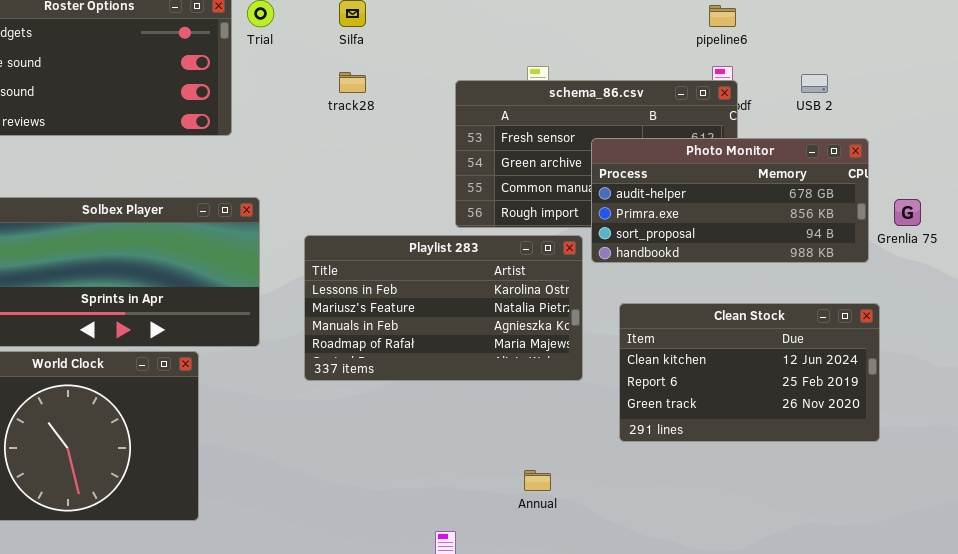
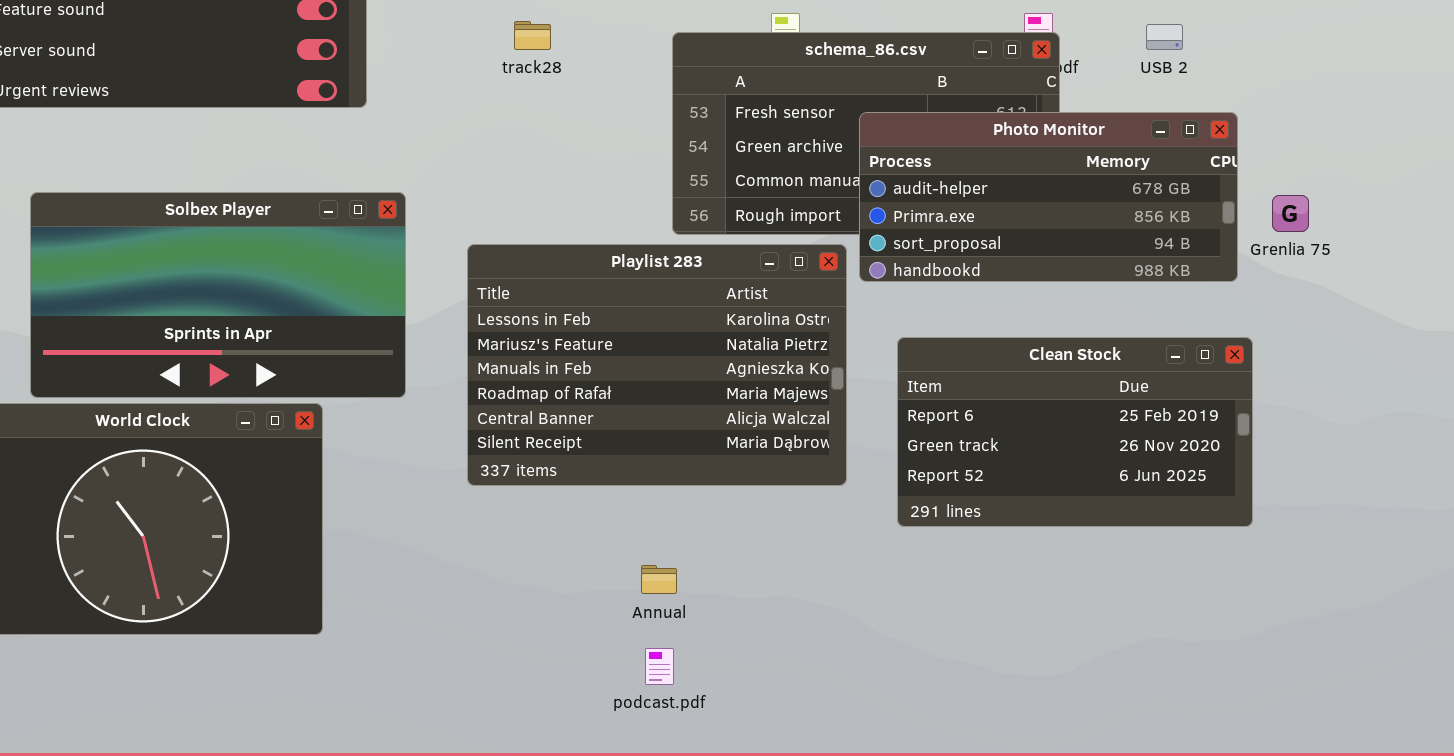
Playlist 283: [304,235,583,381] -> [467,244,847,486], resized
Clean Stock: [619,303,880,442] -> [897,337,1253,527], scrolled down 1 row
Annual: [524,470,551,491] -> [641,565,677,594], moved

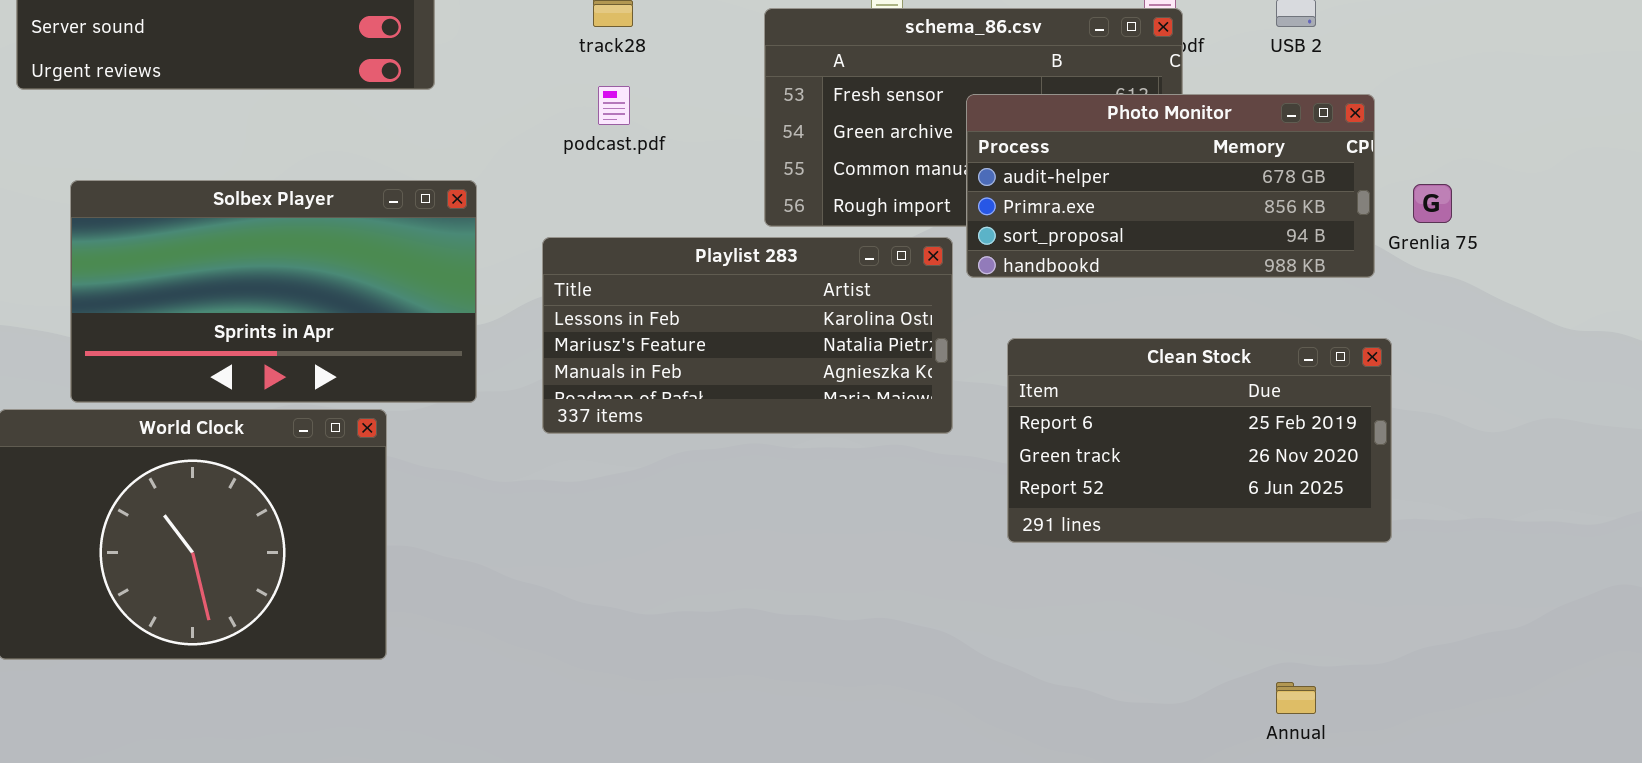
Playlist 283: [467,244,847,486] -> [542,237,953,434], resized
Annual: [641,565,677,594] -> [1276,682,1316,714], moved
podcast.pdf: [645,648,674,685] -> [598,86,630,125], moved

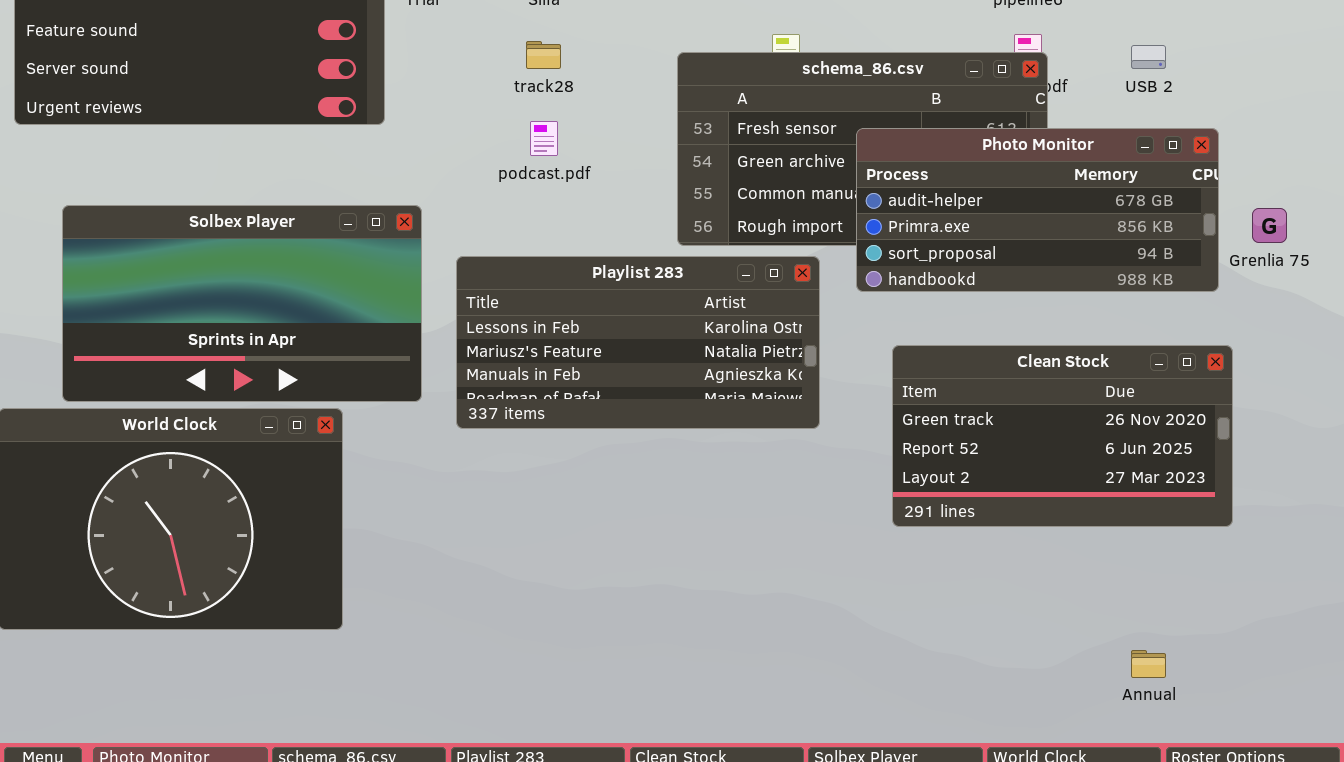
Playlist 283: [542,237,953,434] -> [456,256,820,429], moved
Clean Stock: [1007,338,1392,543] -> [892,345,1233,527], scrolled down 1 row

